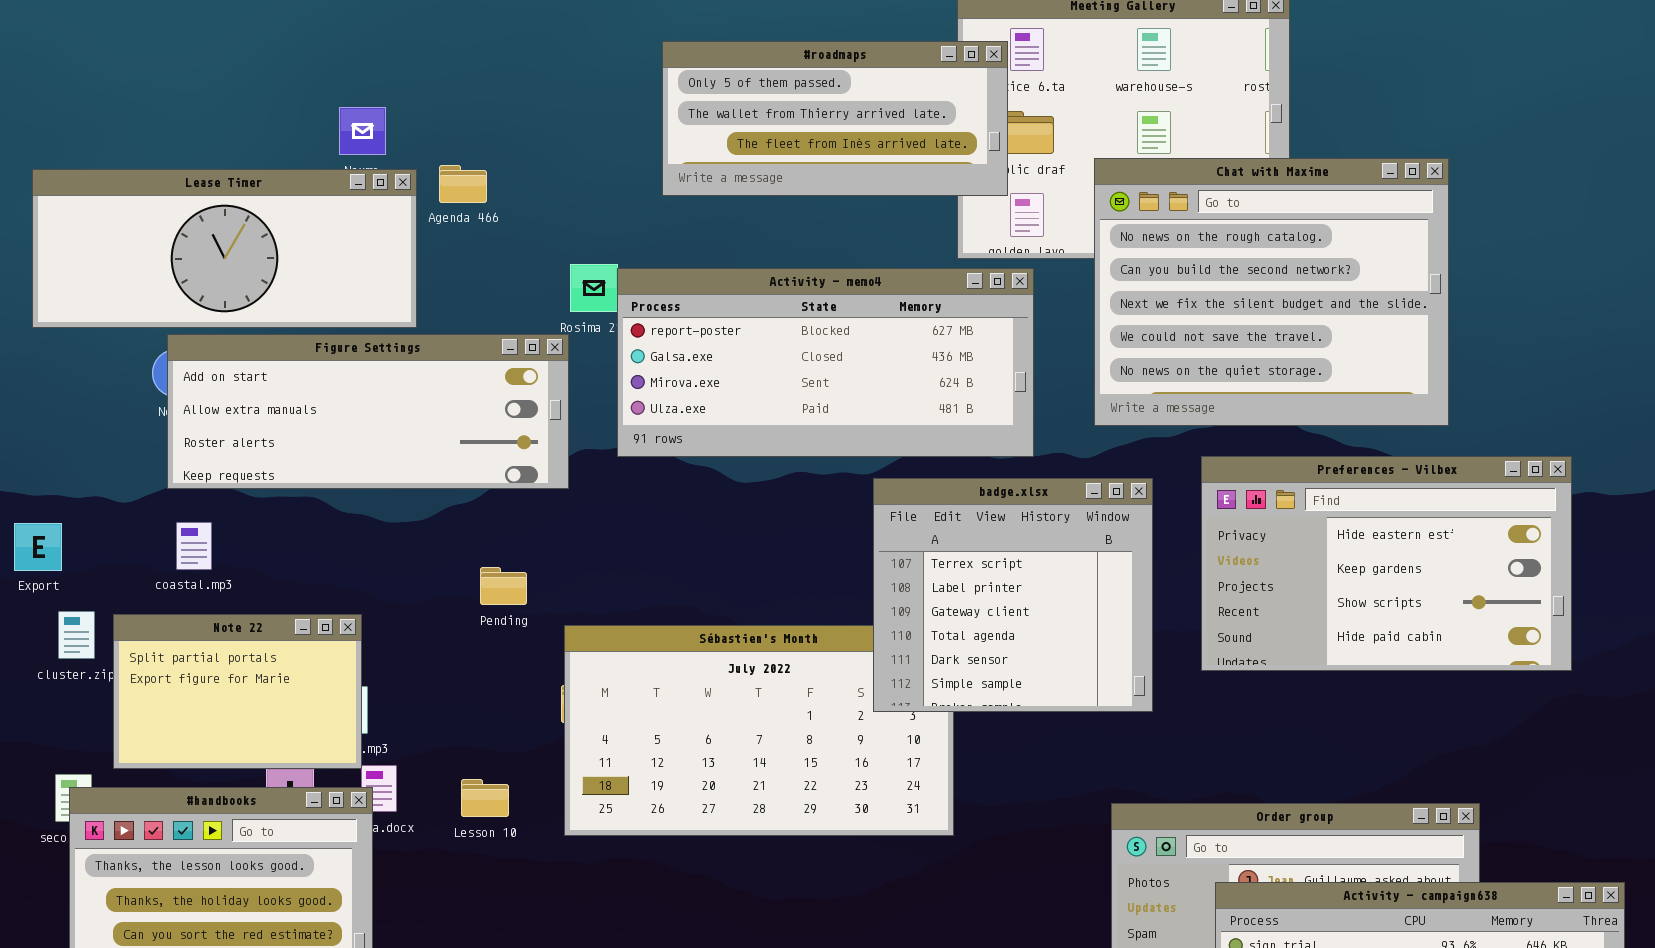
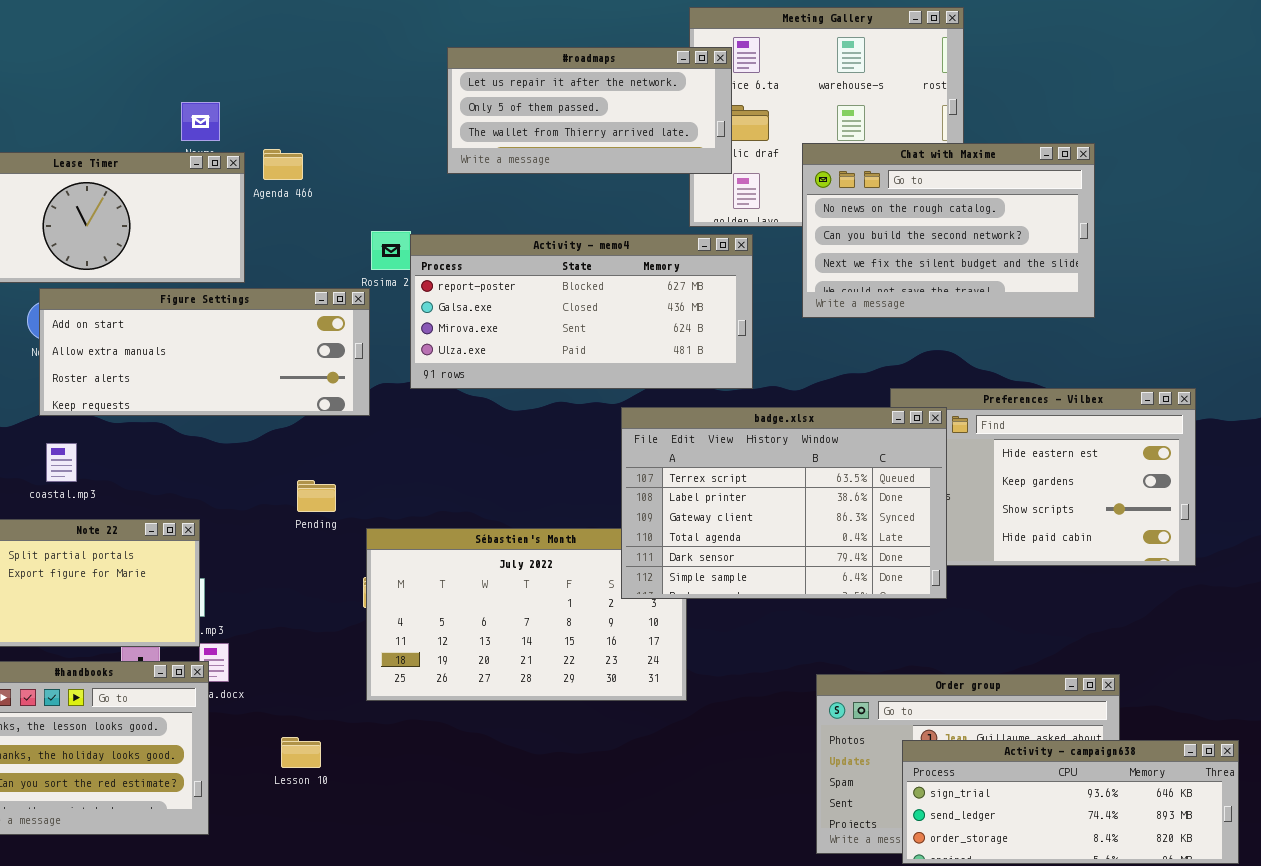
#roadmaps: [662,41,1008,196] -> [447,47,732,174], scrolled up 1 row
Chat with Maxime: [1094,158,1449,426] -> [802,143,1095,318], resized
badge.xlsx: [873,478,1153,712] -> [621,407,947,599], resized
Lesson 10: [461,779,509,817] -> [281,737,321,768], moved

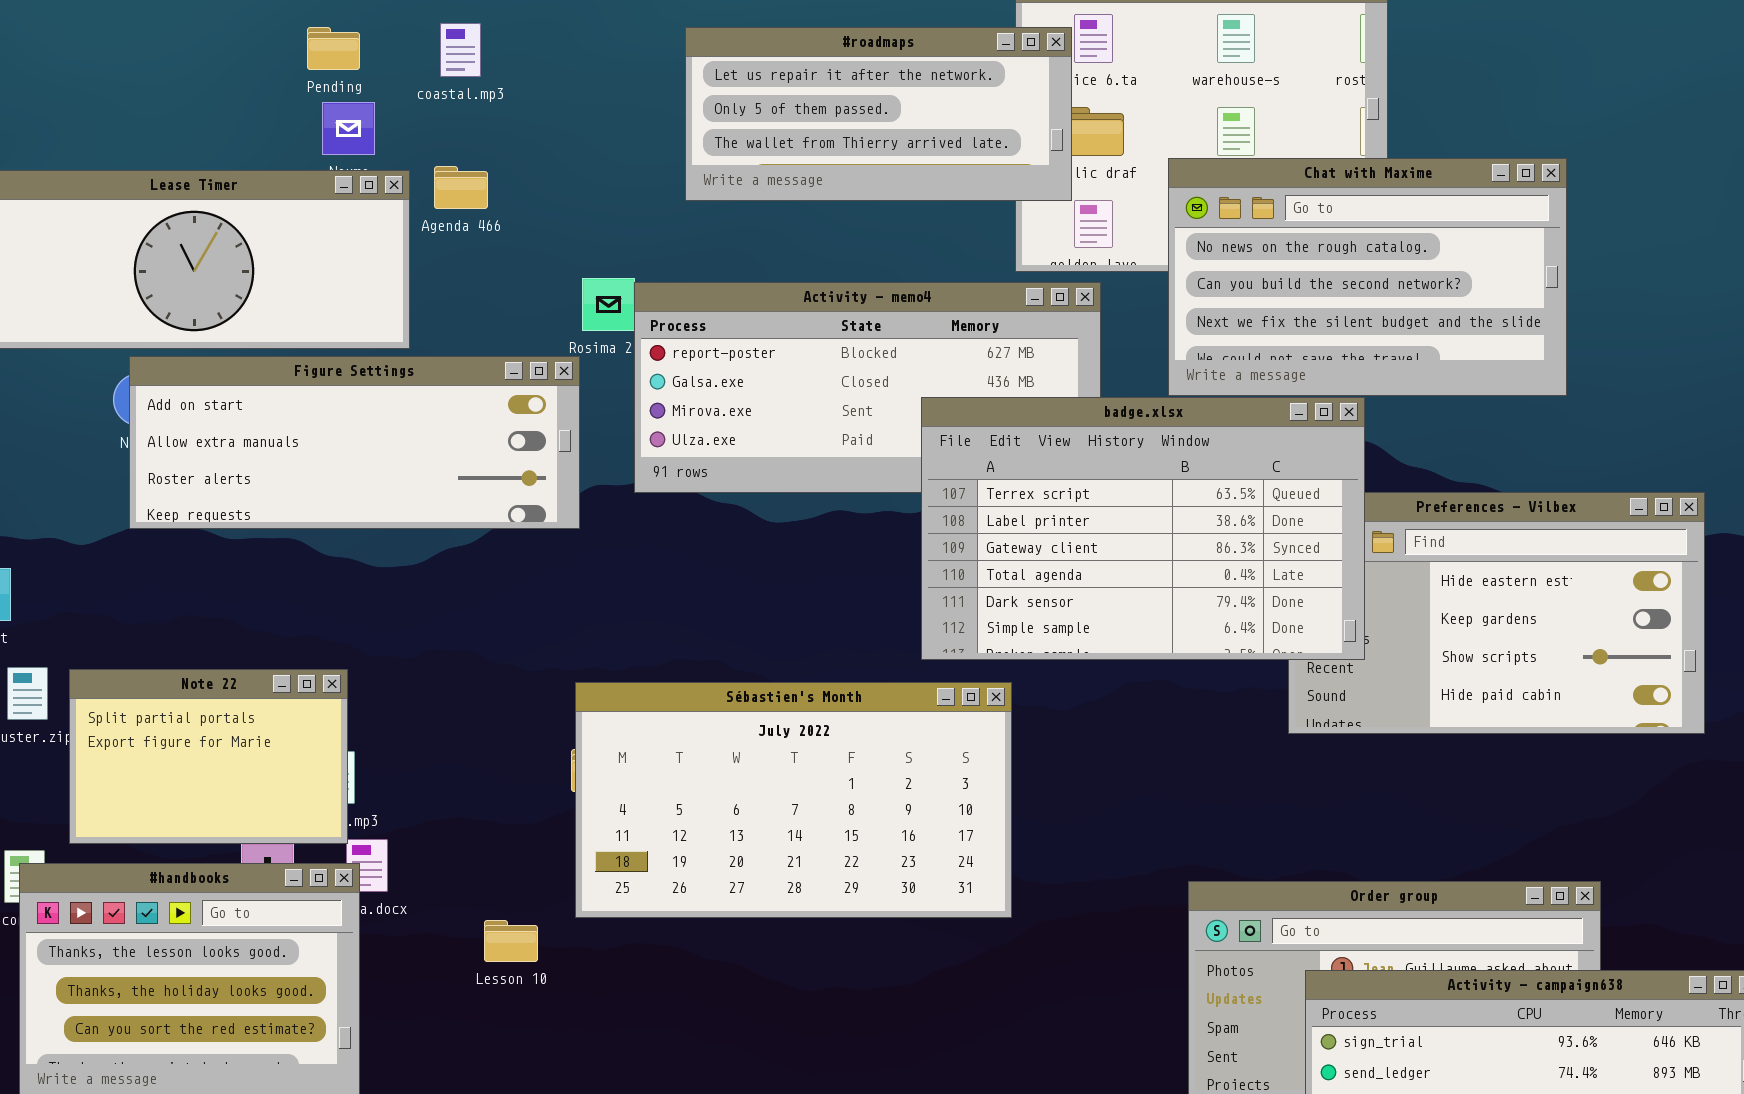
badge.xlsx: [621,407,947,599] -> [921,397,1365,660], moved
coastal.mp3: [46,443,77,482] -> [440,23,481,77], moved
Pending: [297,480,336,512] -> [307,27,360,70], moved
Lesson 10: [281,737,321,768] -> [484,920,538,962], moved

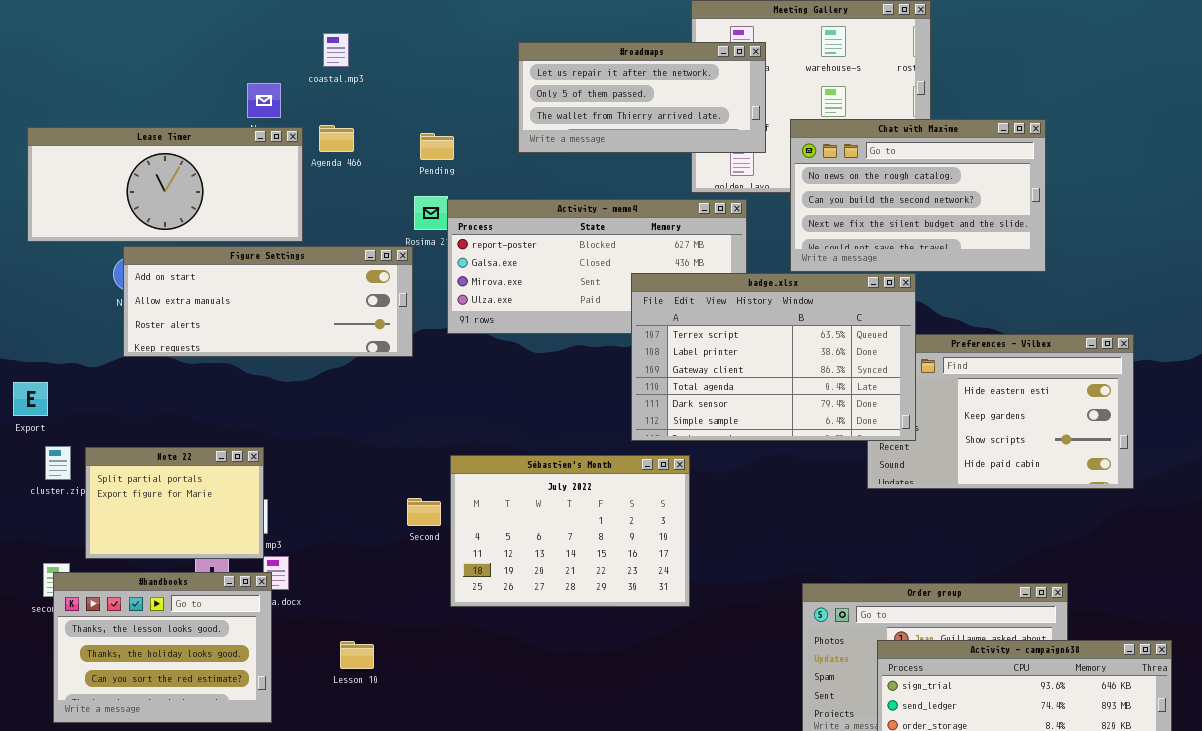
Pending: [307,27,360,70] -> [420,133,454,160], moved
#roadmaps: [685,27,1072,201] -> [518,42,766,153], moved
Sébastien's Month: [575,682,1012,918] -> [450,455,690,607], resized
Lesson 10: [484,920,538,962] -> [340,641,374,669], moved

